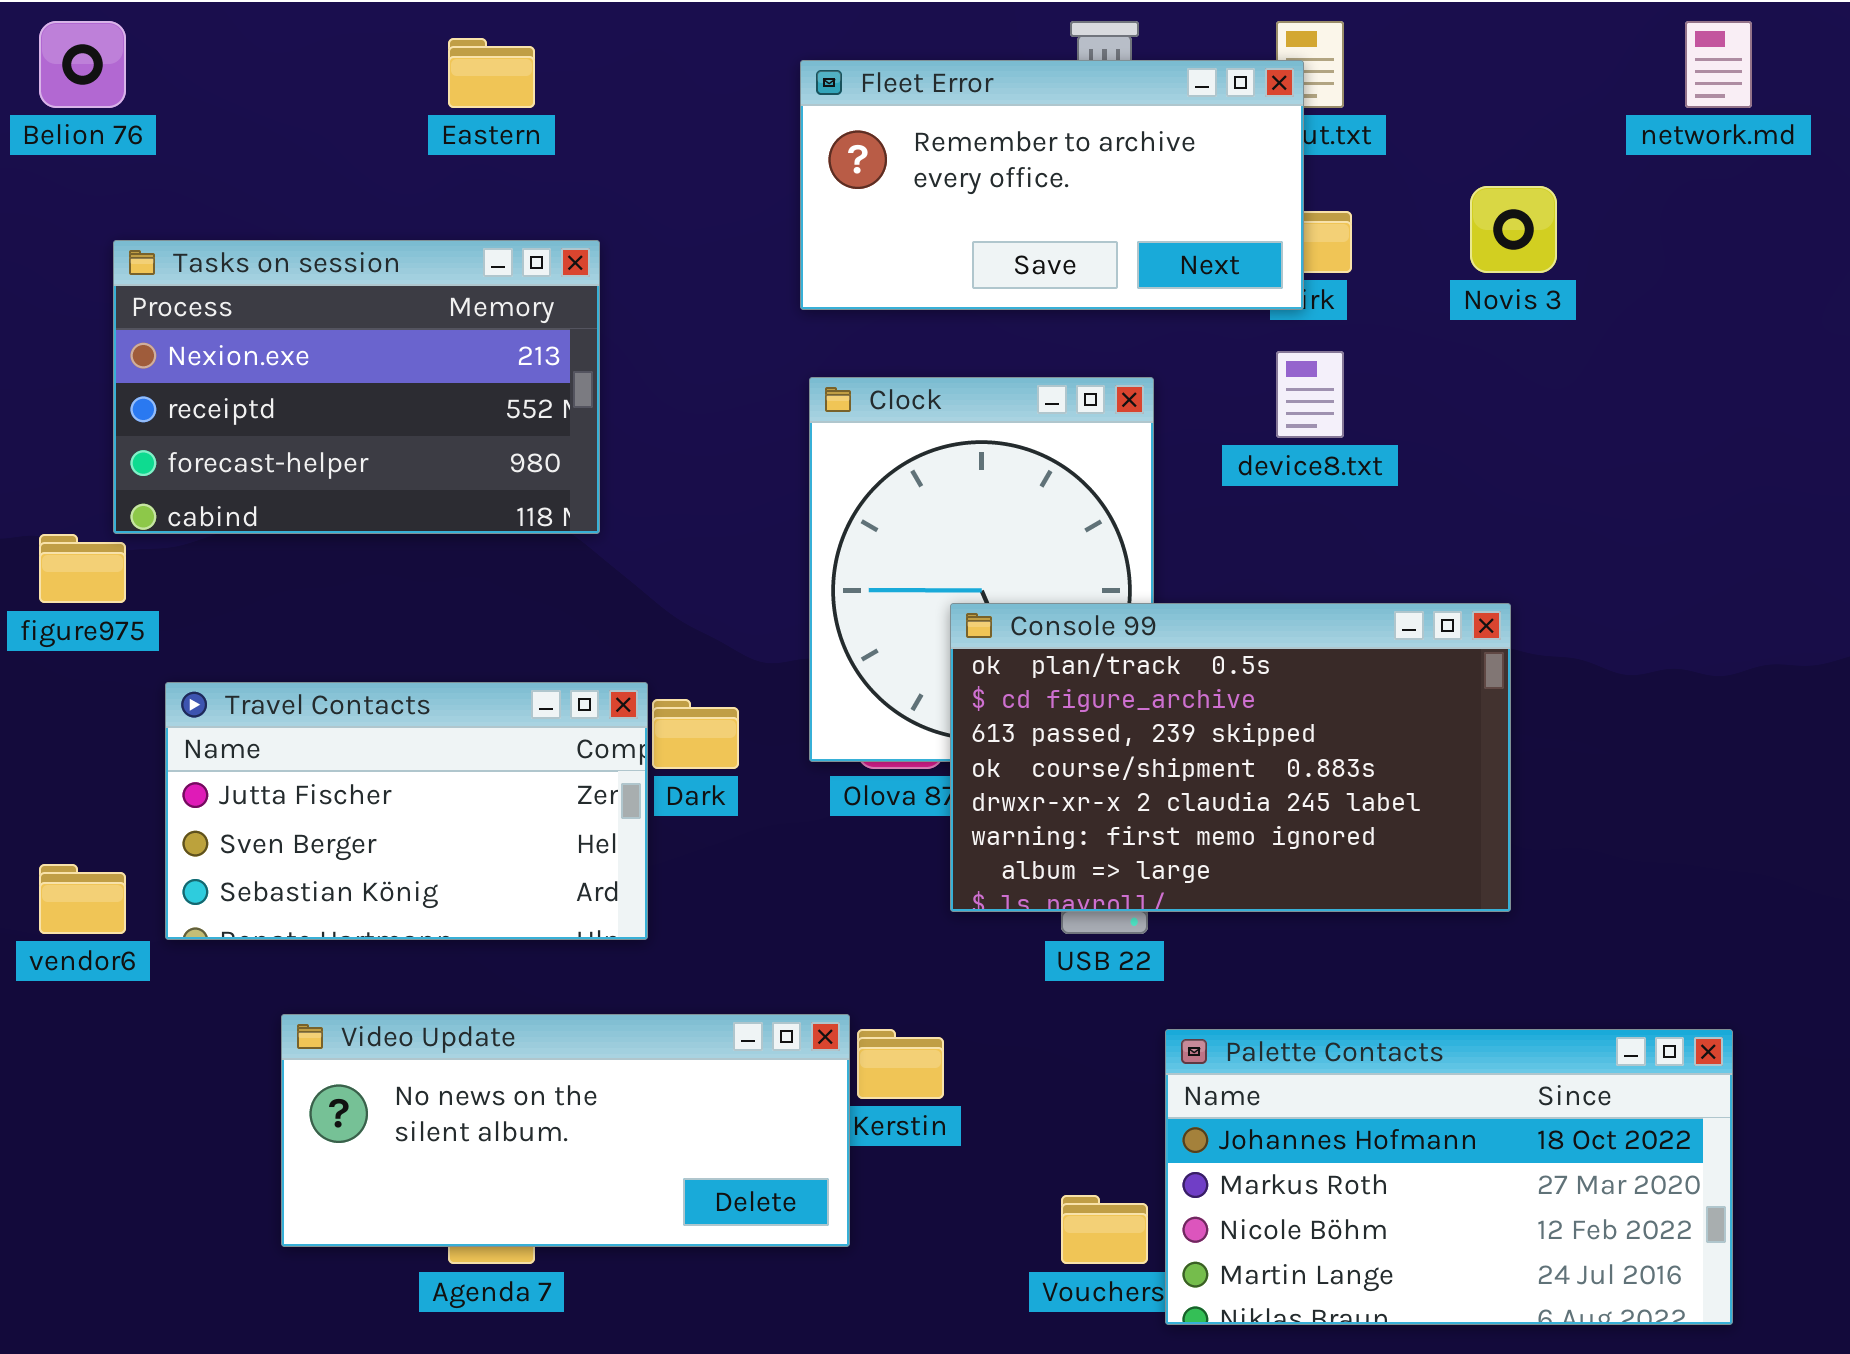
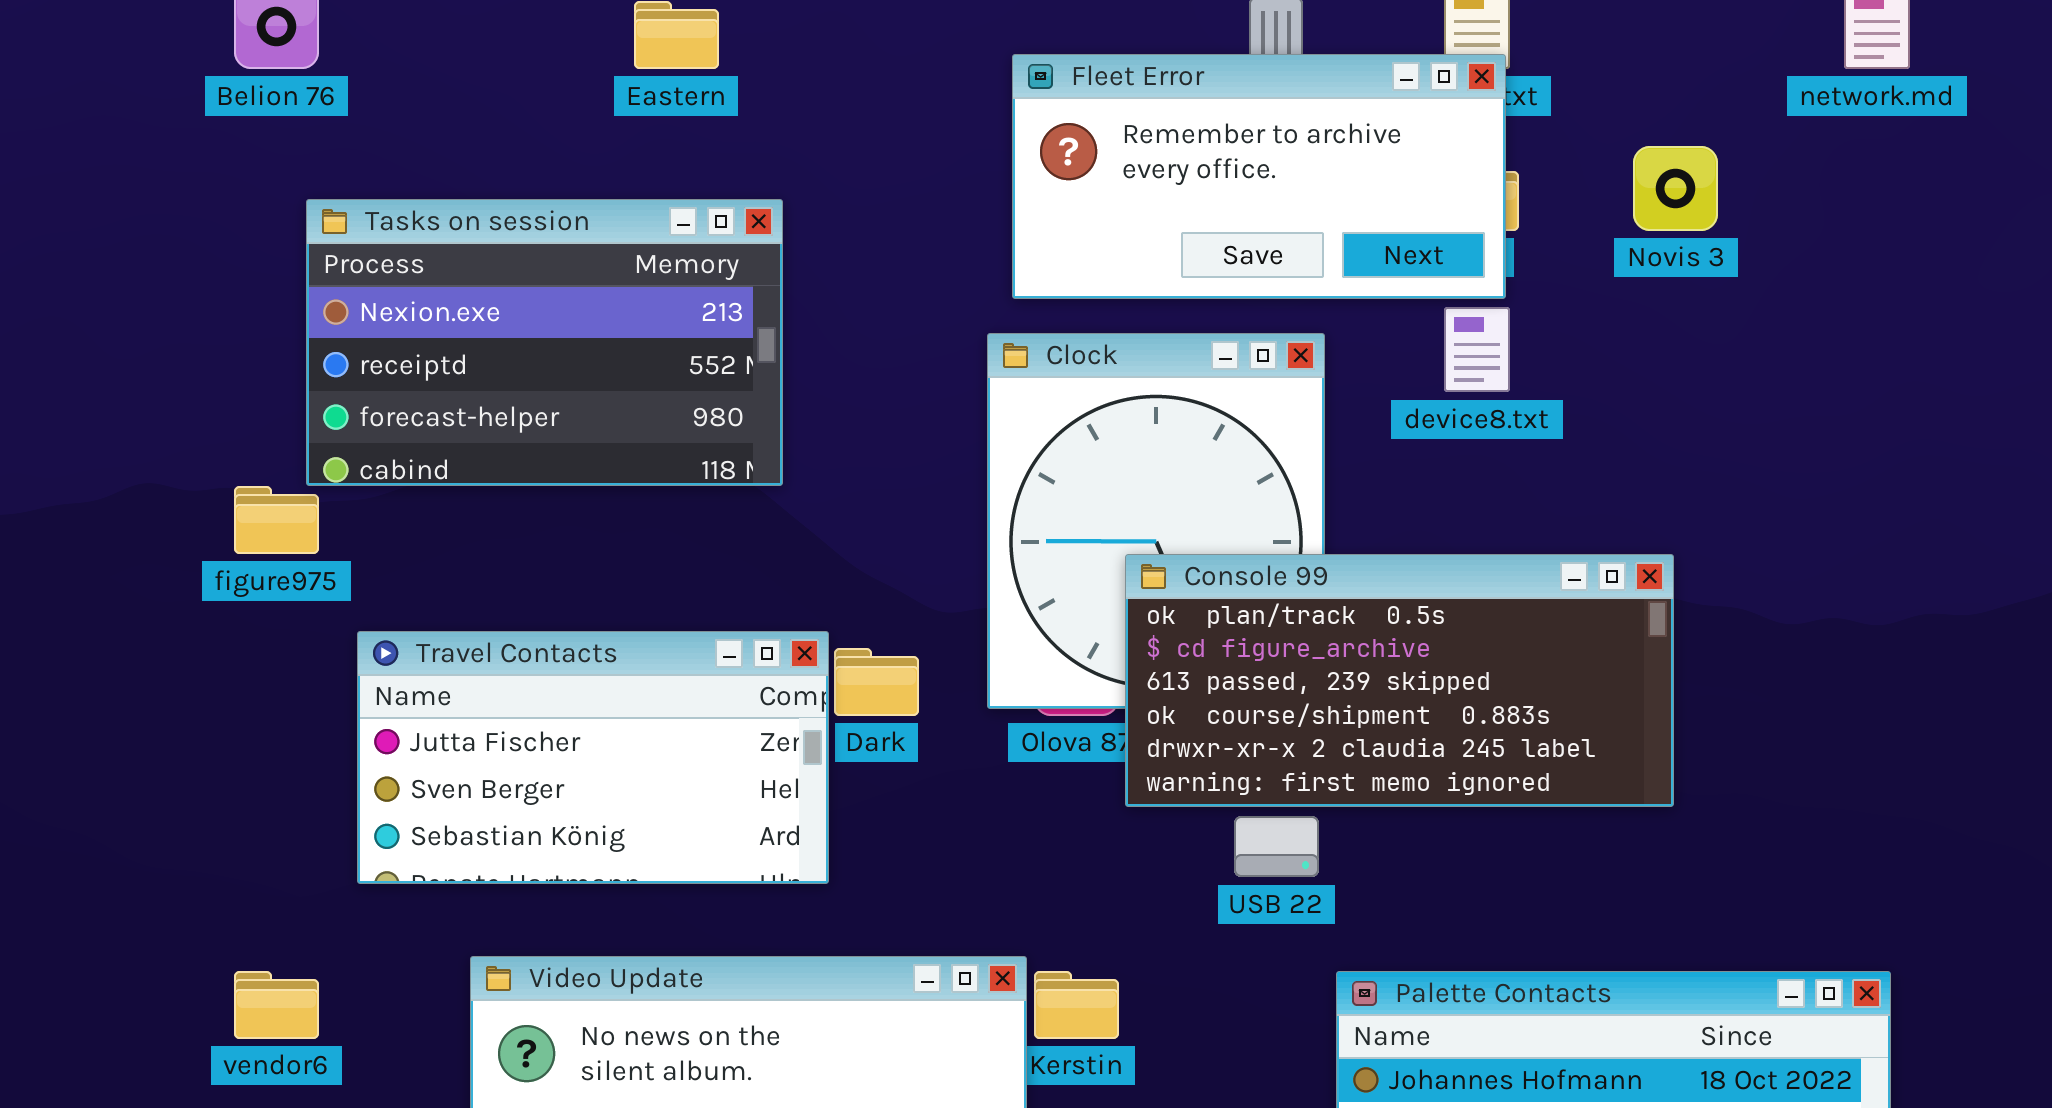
Fleet Error: [800,60,1304,310] -> [1012,54,1506,299], moved
Console 99: [950,603,1511,912] -> [1125,554,1674,807], resized
vendor6: [39,864,126,934] -> [234,971,319,1039], moved

